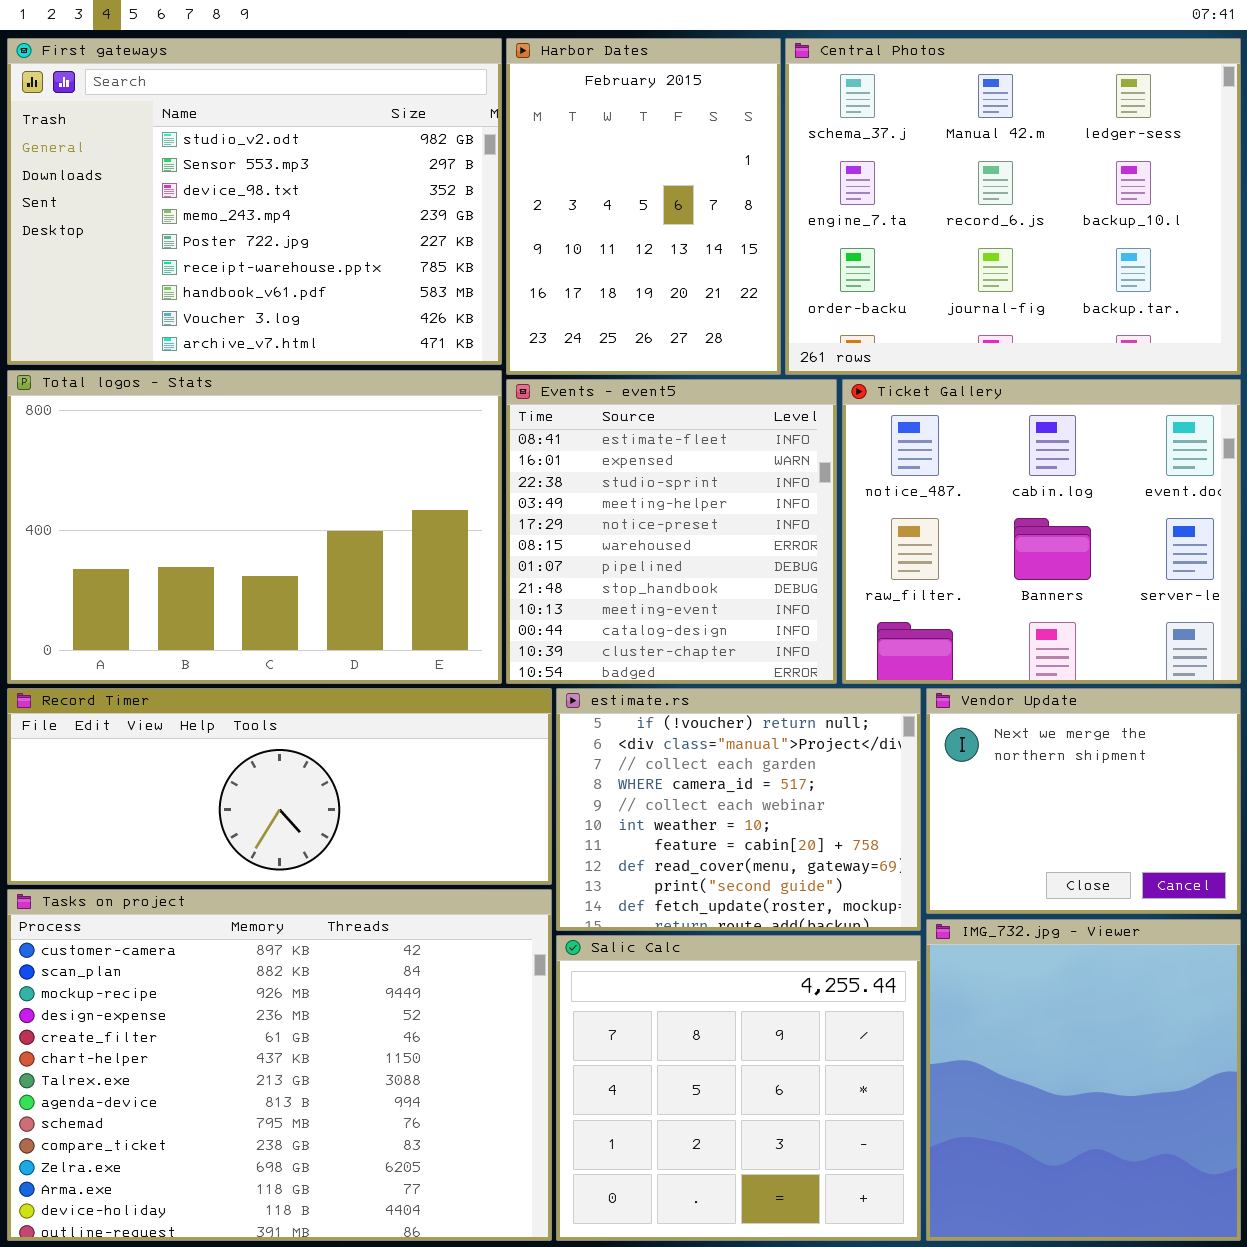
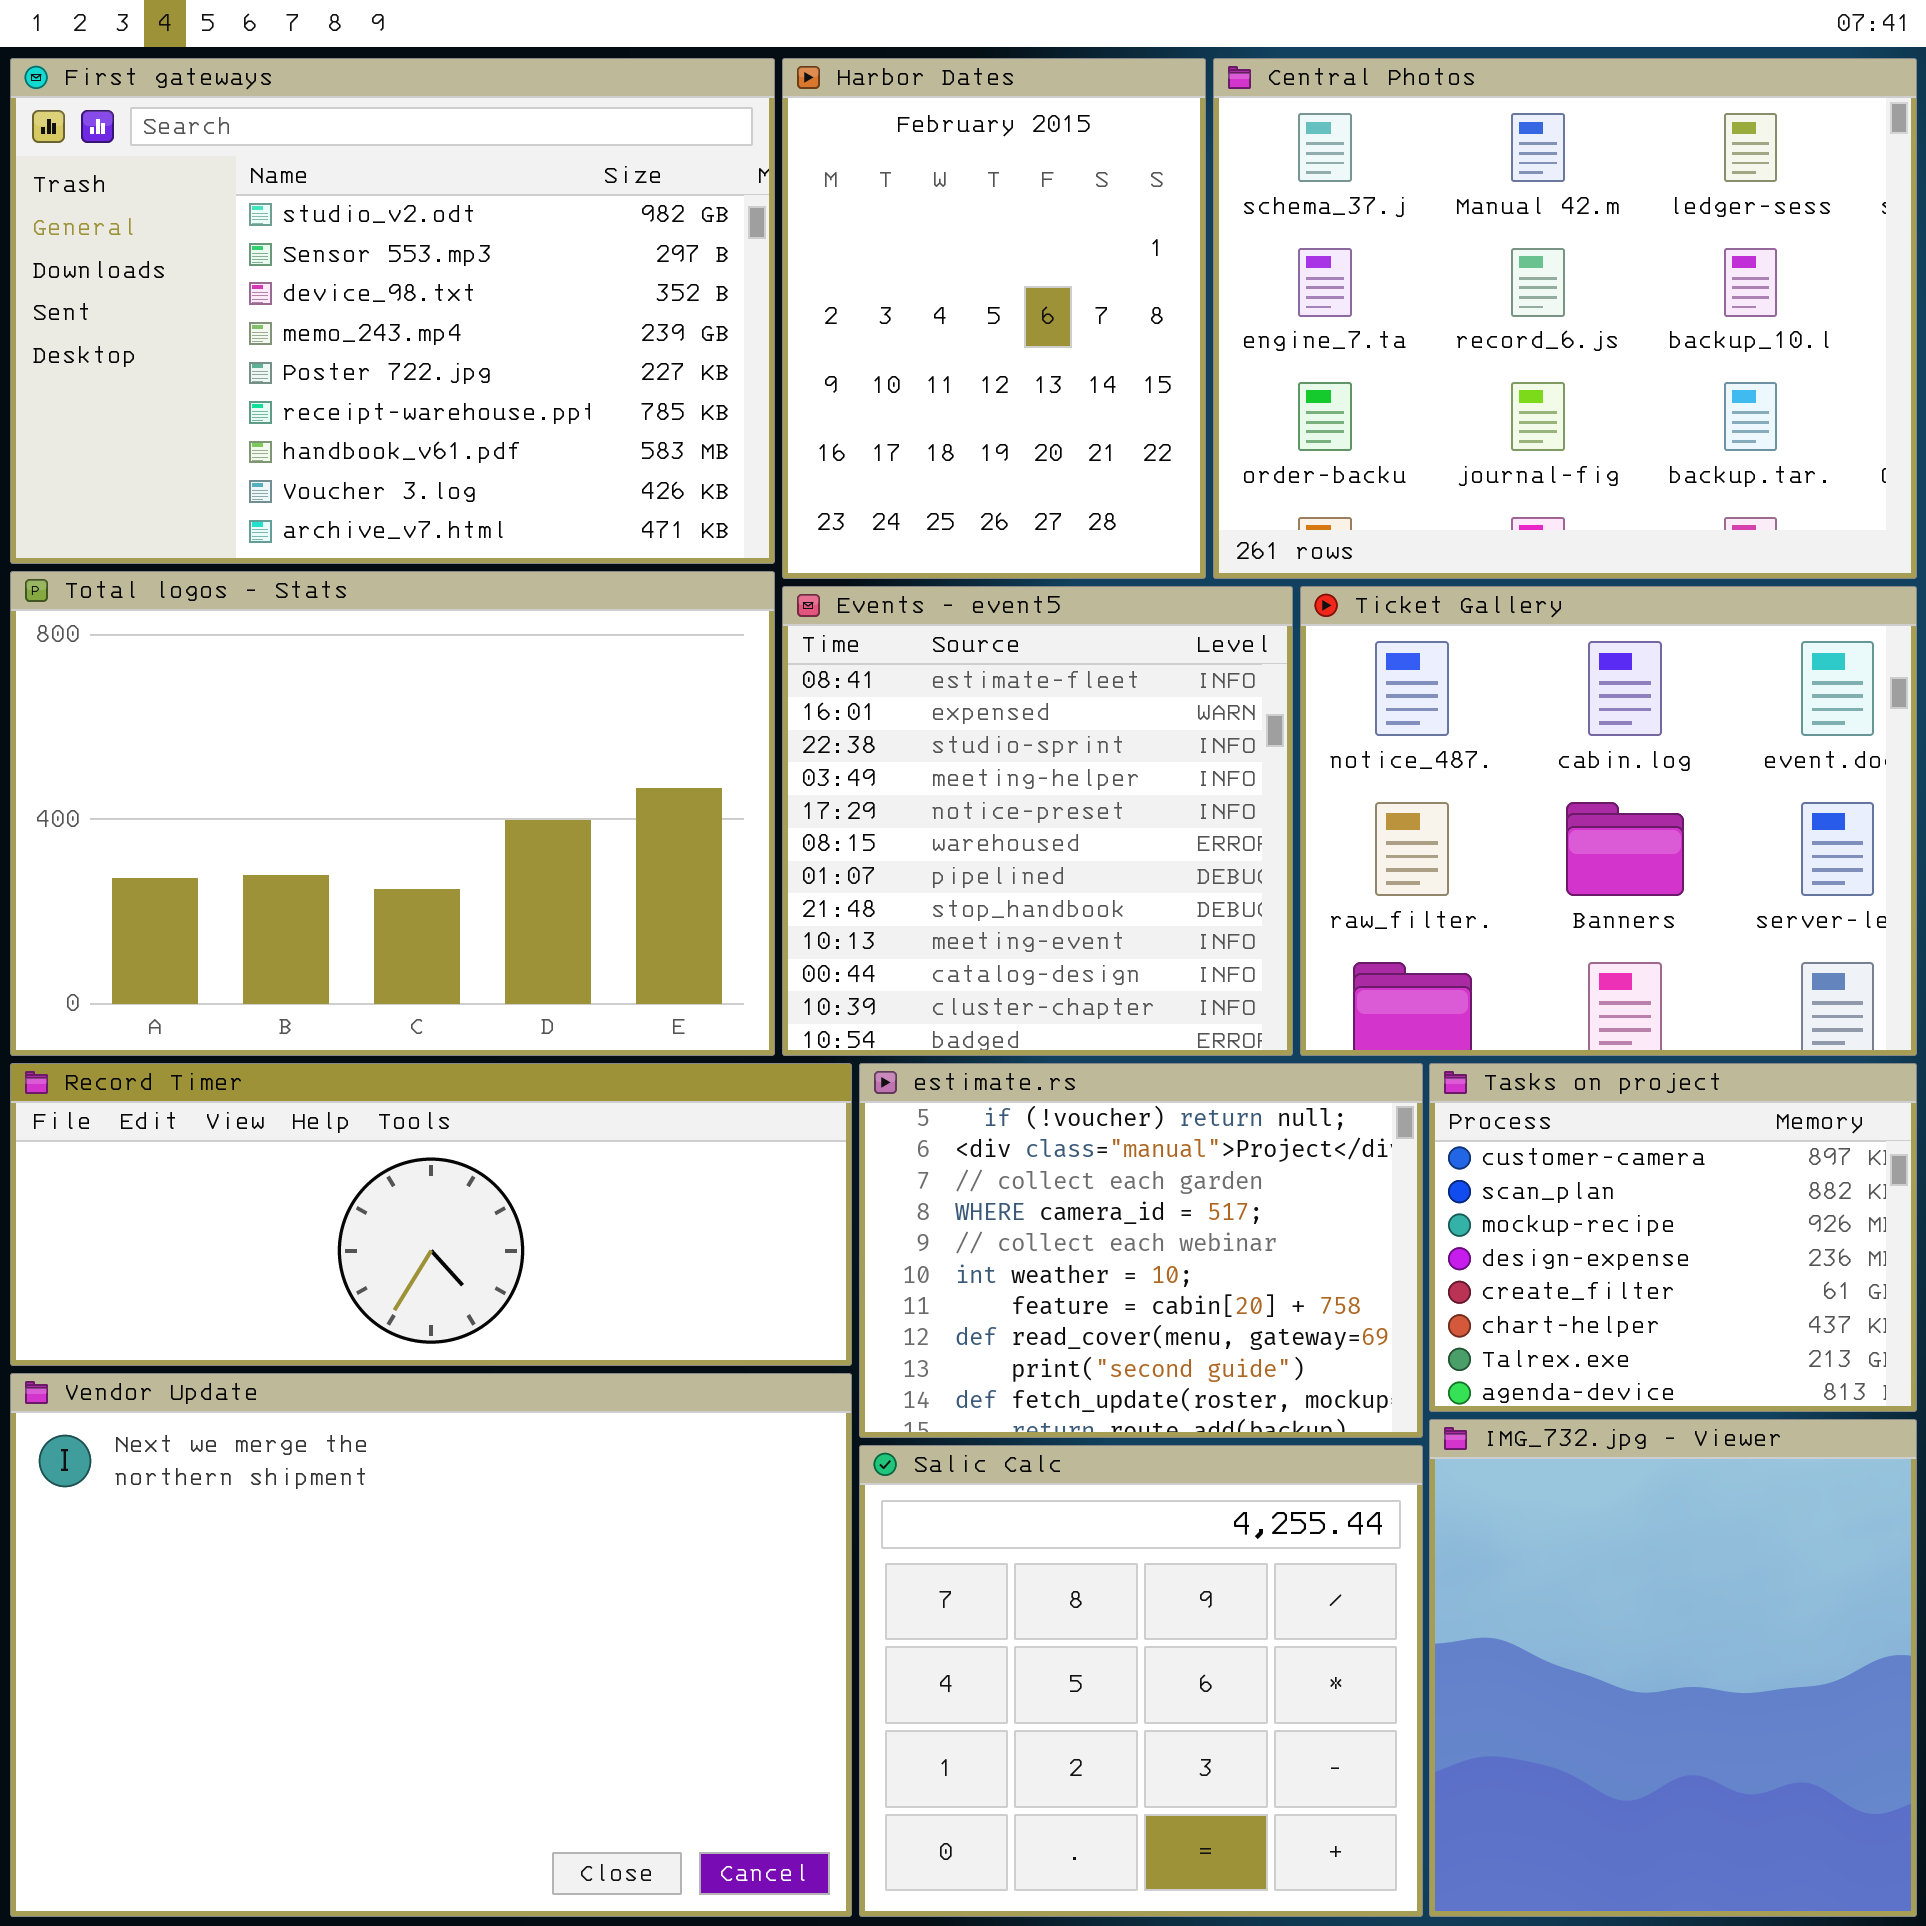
Vendor Update: [926,688,1241,914] -> [10,1373,852,1917], moved, resized
Tasks on project: [7,889,552,1241] -> [1429,1063,1917,1412], moved, resized

